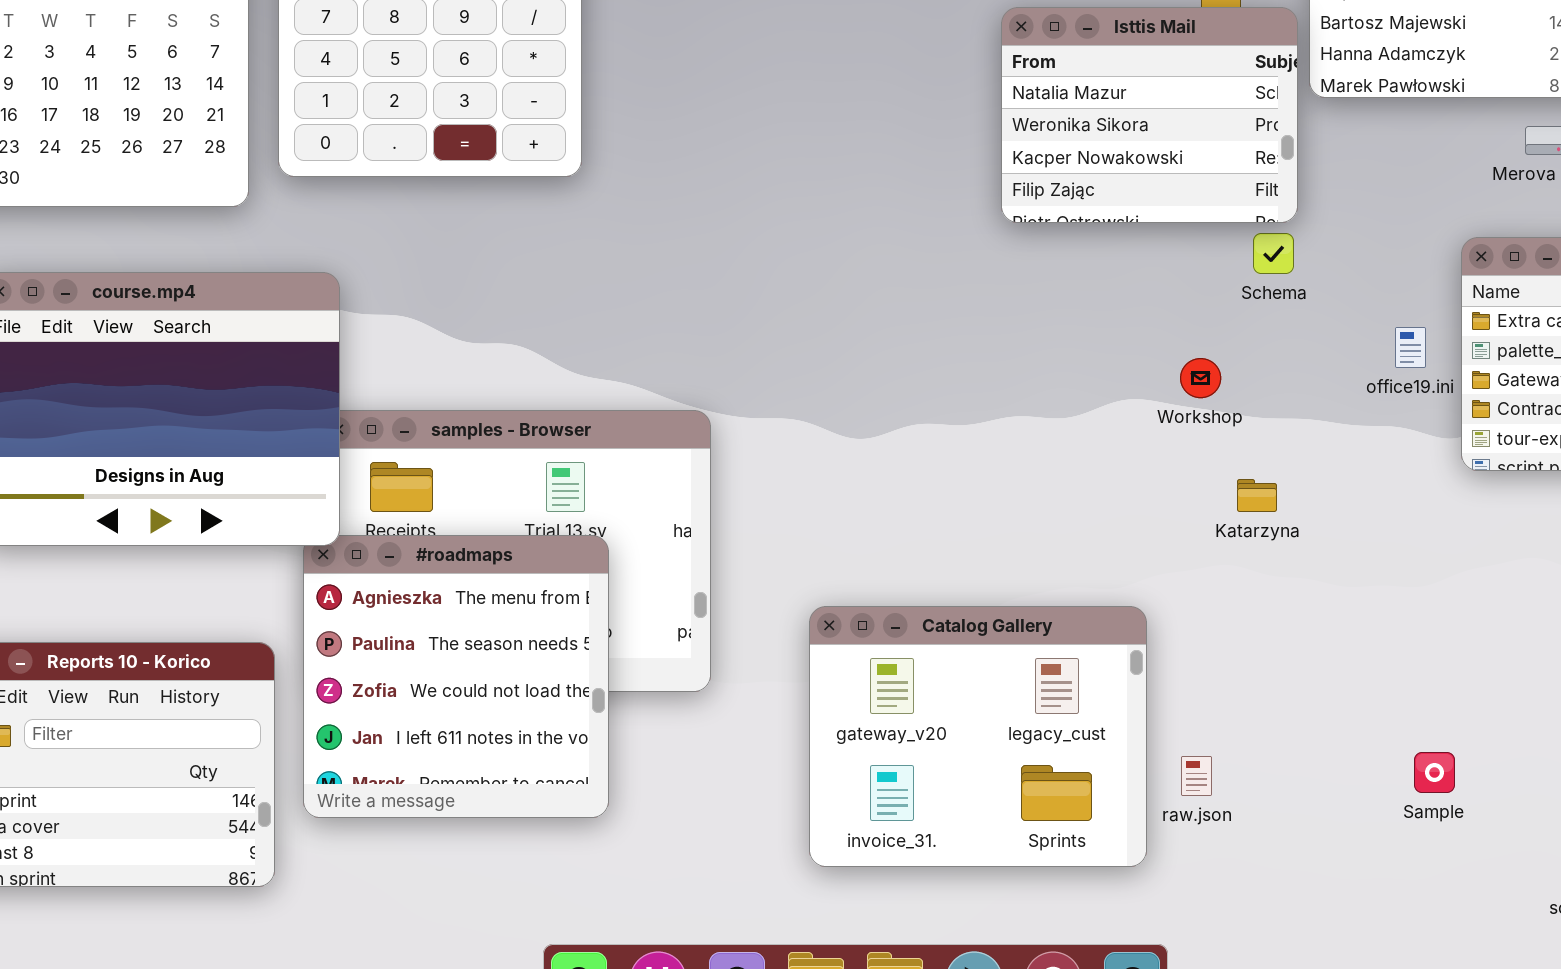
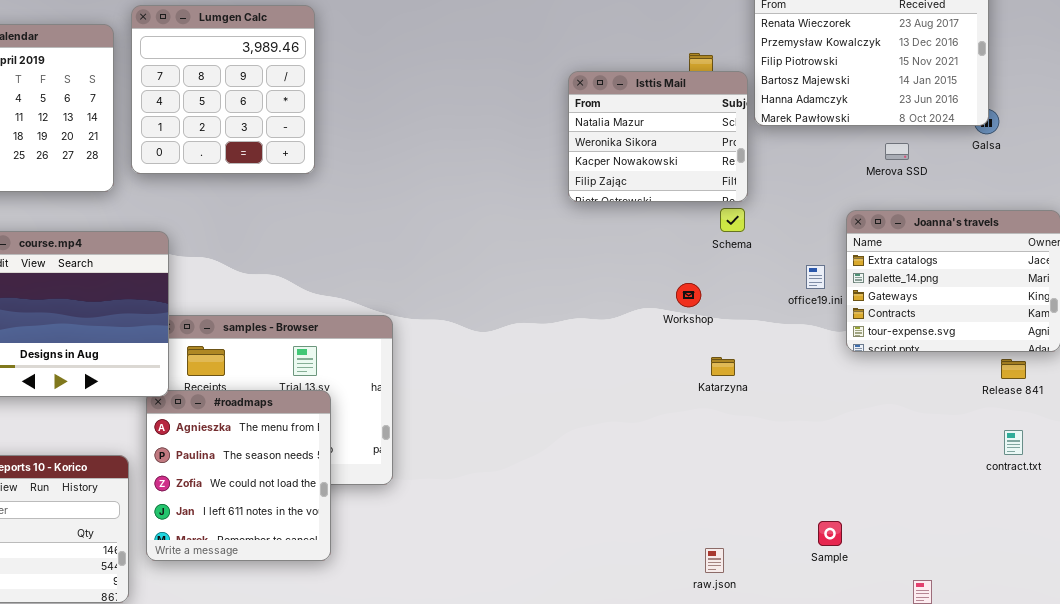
Catalog Gallery: [809,606,1147,867] -> none, closed
raw.json: [1181,756,1212,796] -> [705,548,724,573], moved

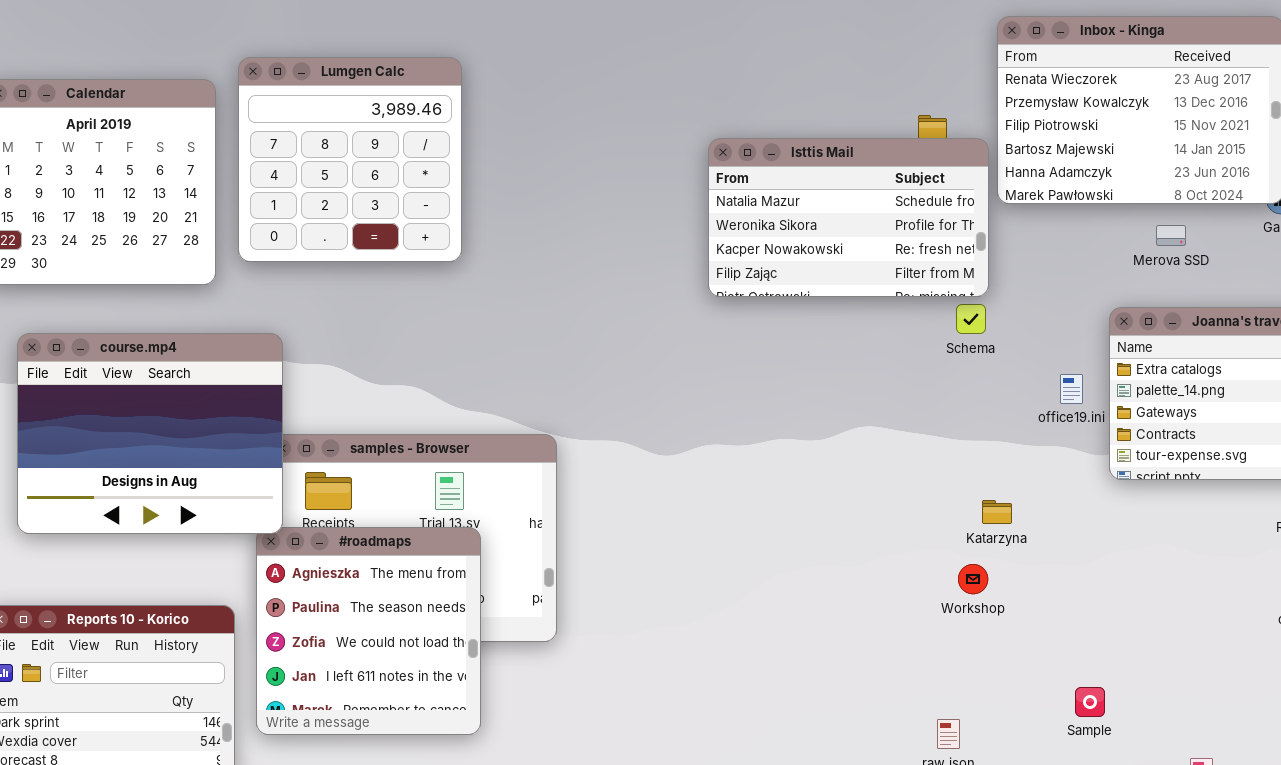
Isttis Mail: [568,71,748,202] -> [708,138,989,297], resized
Workshop: [676,283,701,307] -> [958,564,988,594], moved
Katarzyna: [711,357,735,376] -> [982,500,1012,524], moved

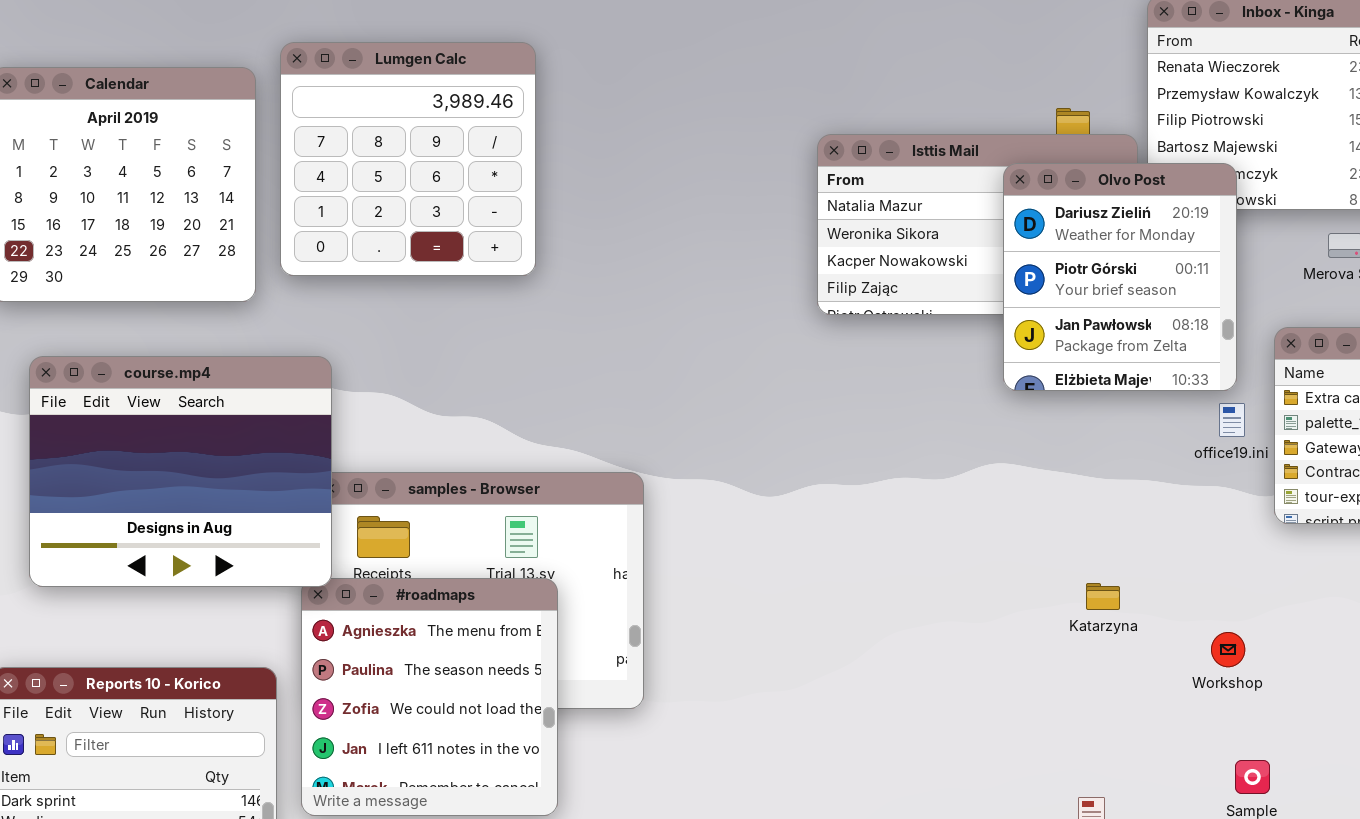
Olvo Post: none -> [1003,163,1237,391], opened
Katarzyna: [982,500,1012,524] -> [1086,583,1120,610], moved
Workshop: [958,564,988,594] -> [1211,632,1245,667], moved

